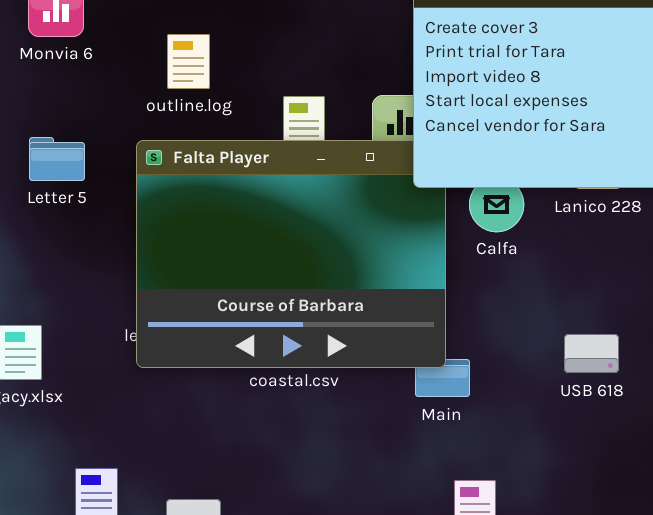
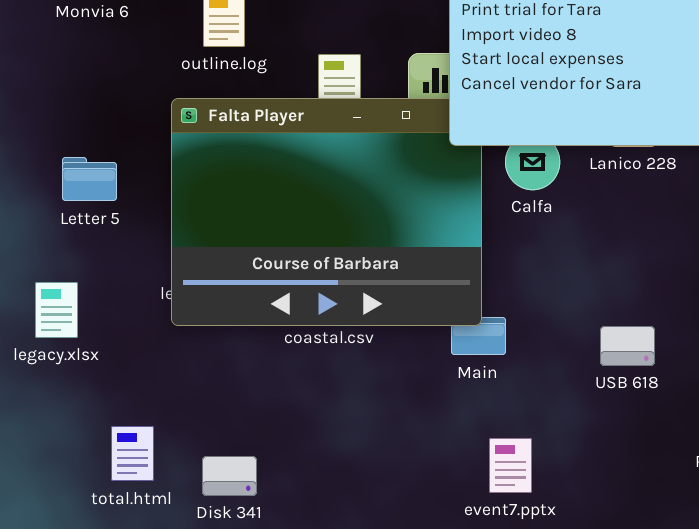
Letter 5: [29,137,85,181] -> [62,157,117,201], moved
USB 618: [564,334,619,373] -> [600,326,655,366], moved

